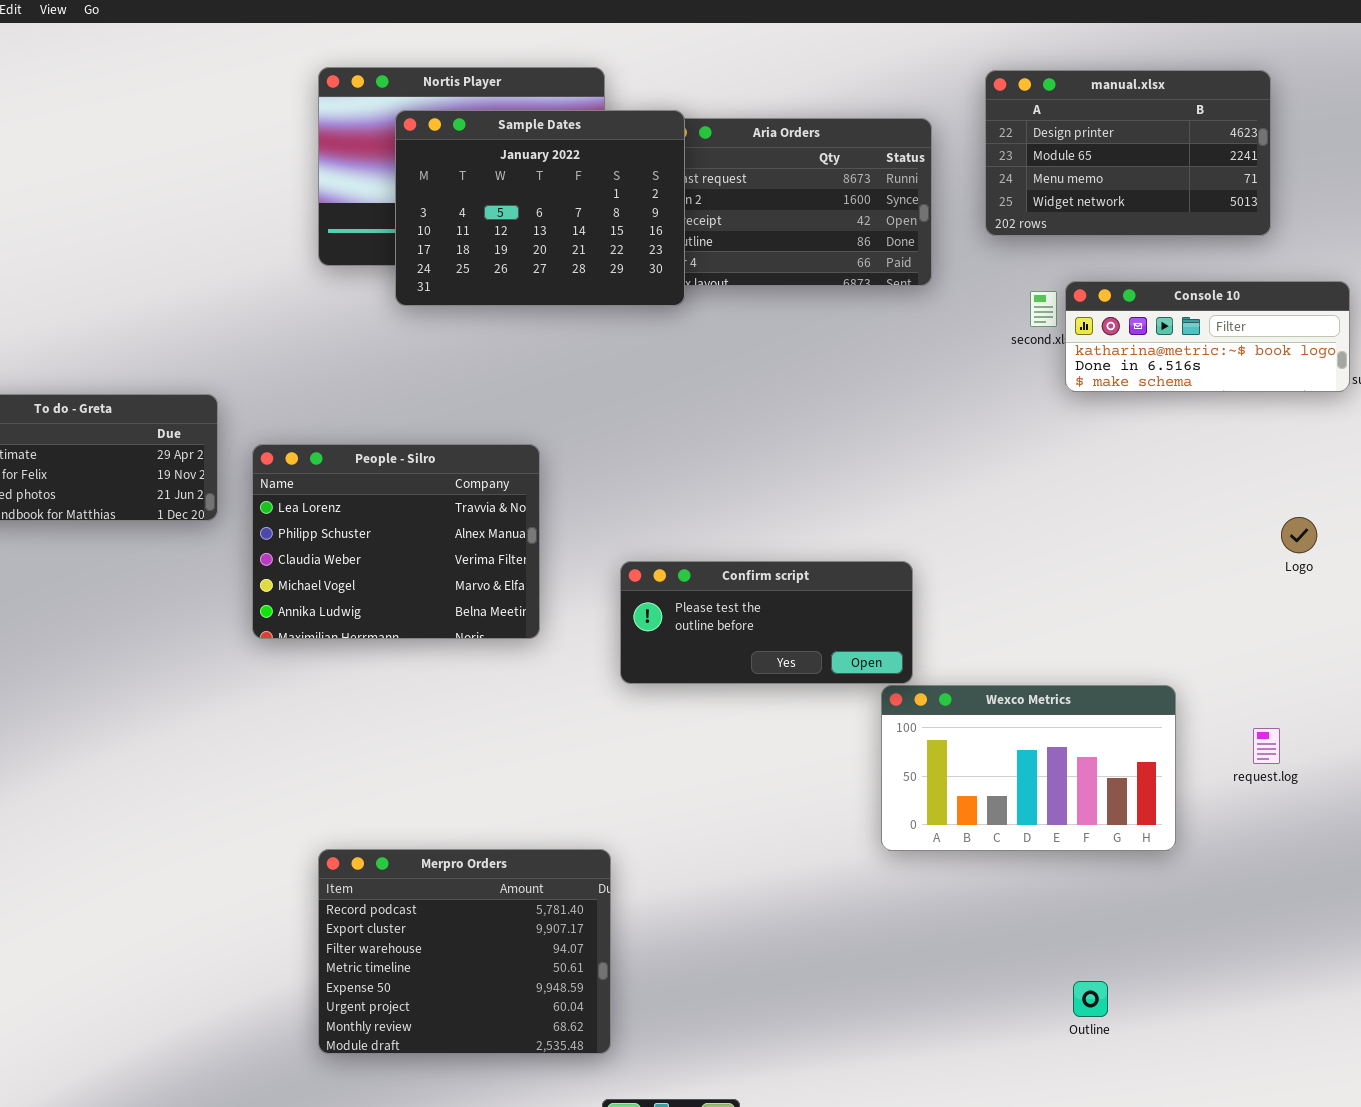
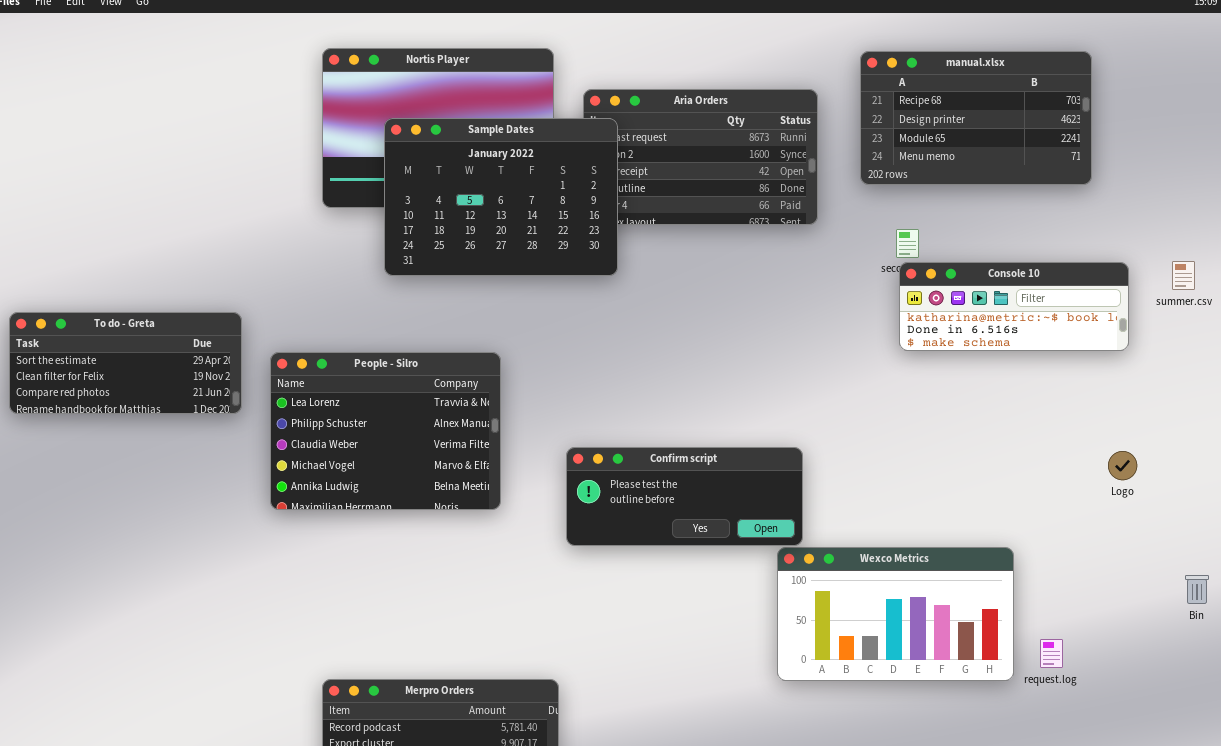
manual.xlsx: [985,70,1271,236] -> [860,51,1092,185], scrolled up 1 row
Sample Dates: [395,110,685,306] -> [384,118,618,276], moved
Console 10: [1065,281,1350,392] -> [899,262,1129,351], moved
Logo: [1281,517,1317,553] -> [1108,451,1137,480], moved
request.log: [1253,728,1280,764] -> [1040,639,1063,668], moved

